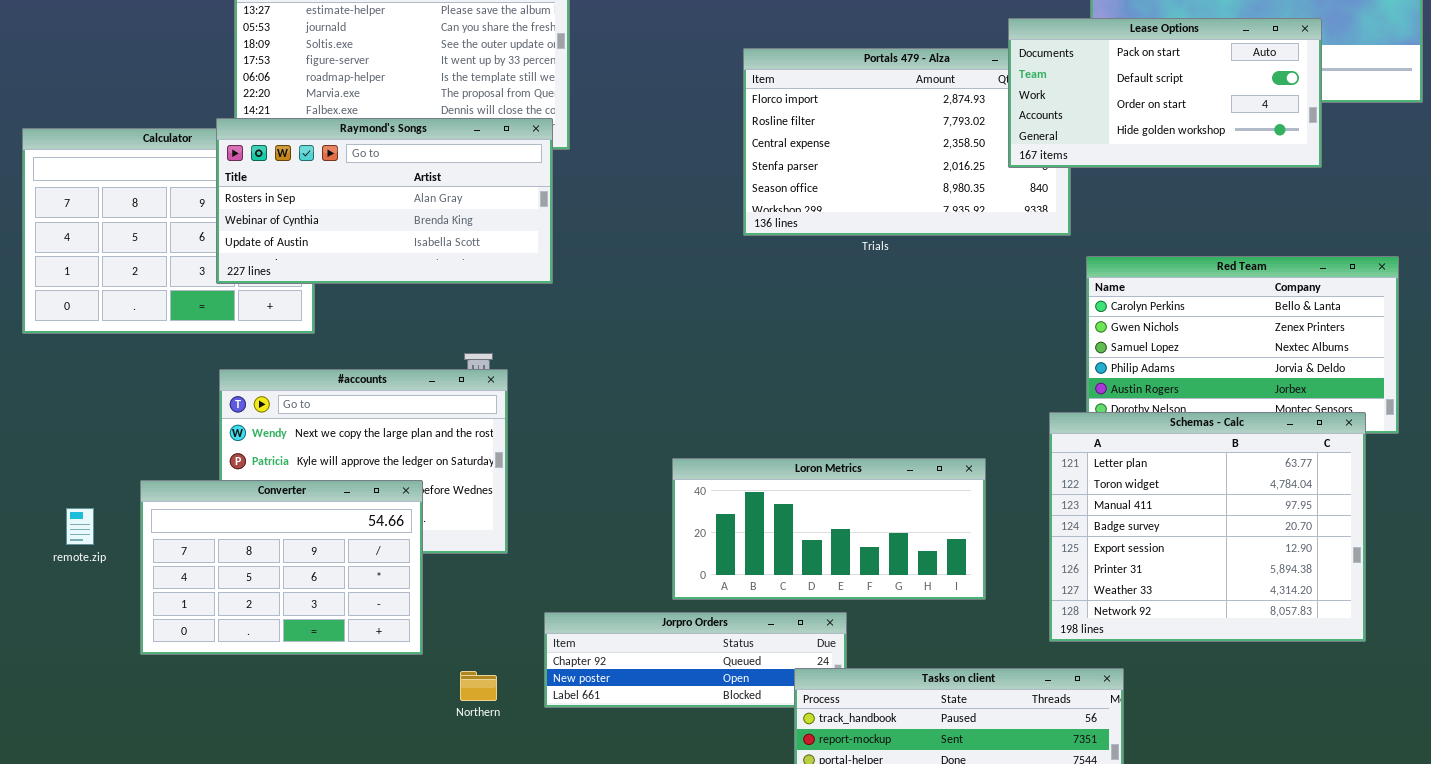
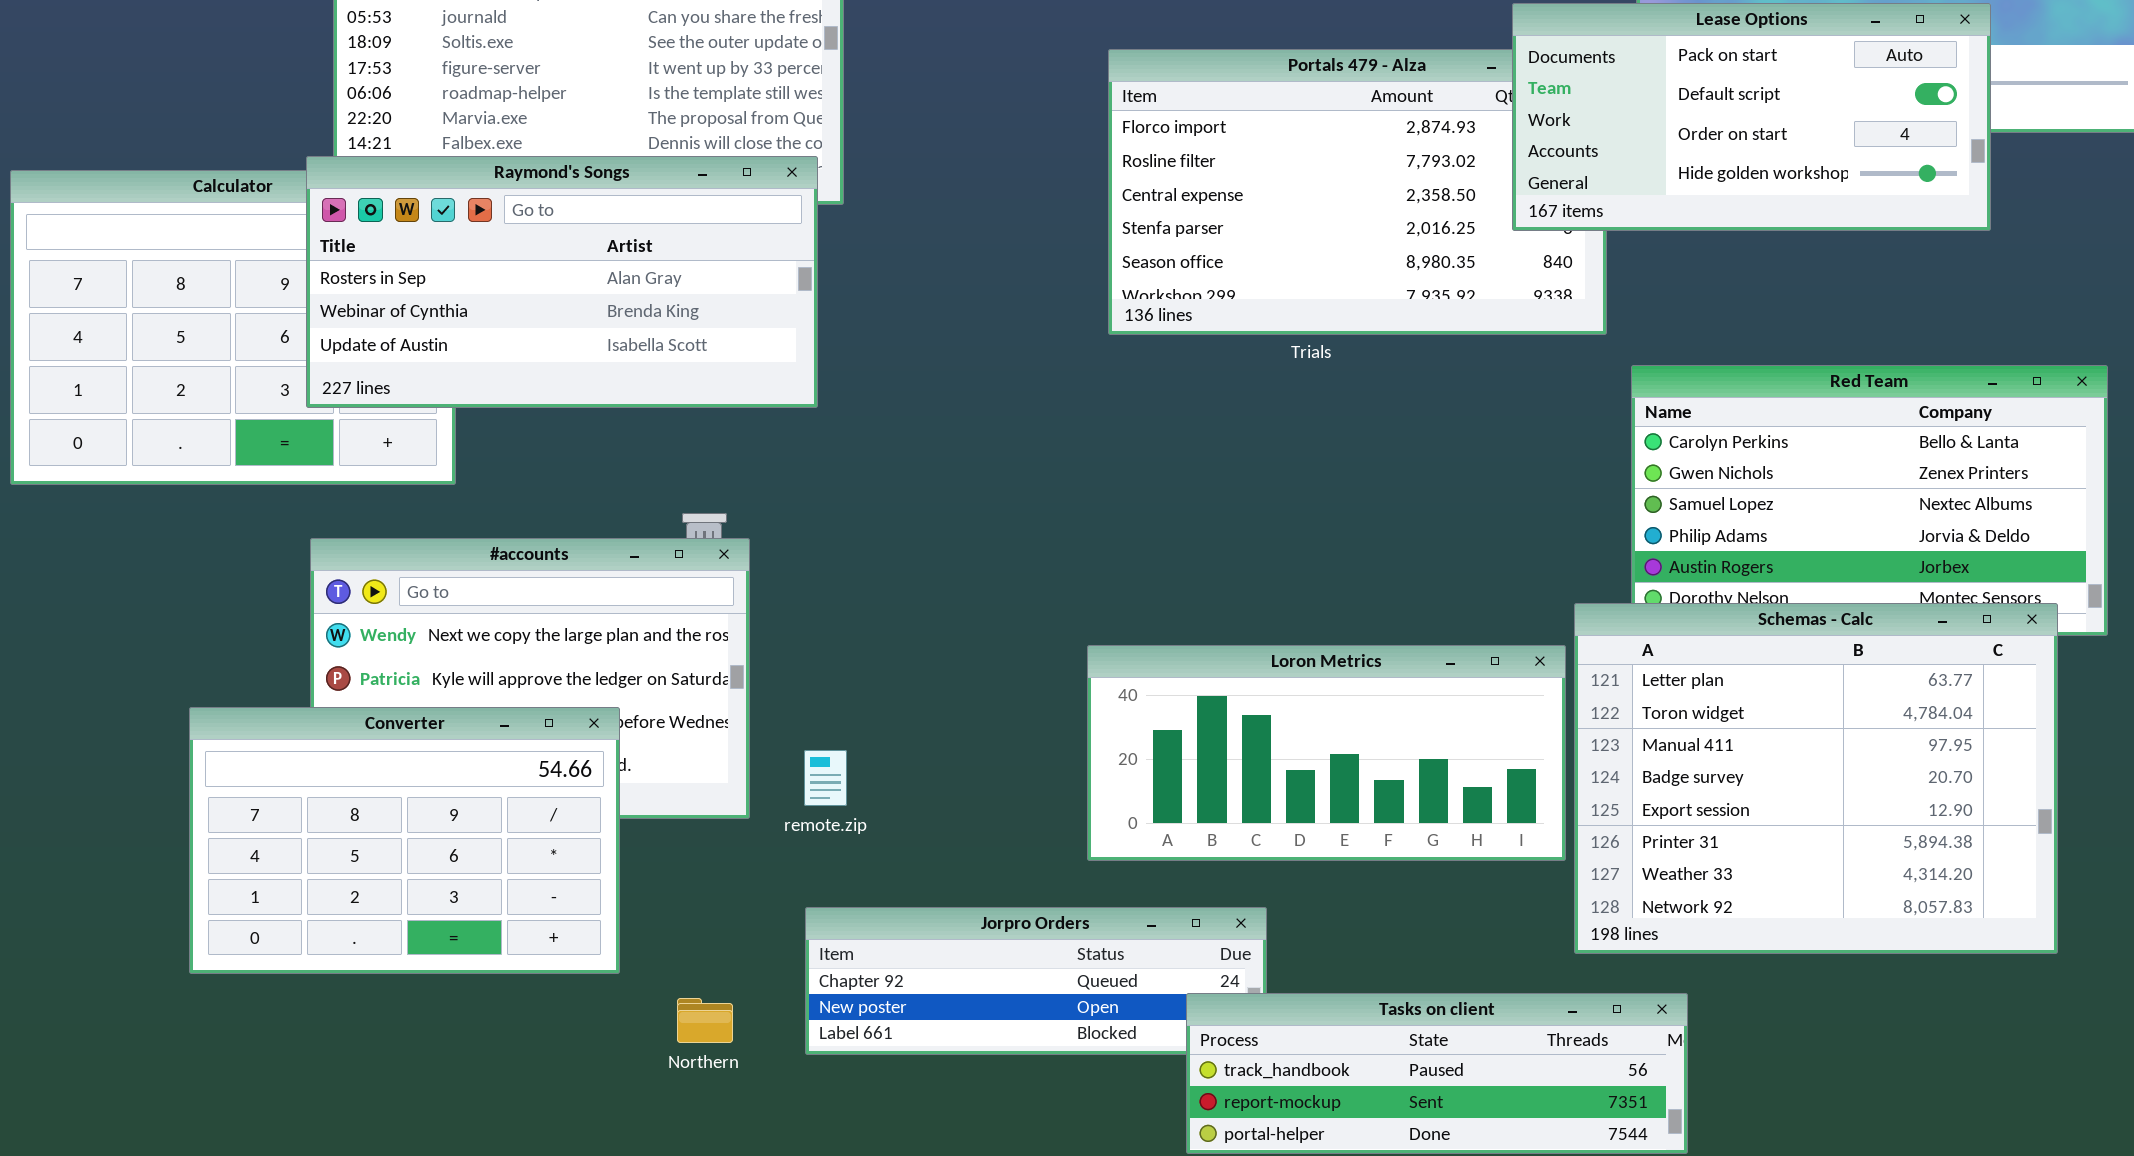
Loron Metrics: [672,458,986,600] -> [1087,645,1566,861], moved
remote.zip: [66,508,94,545] -> [804,750,847,806], moved

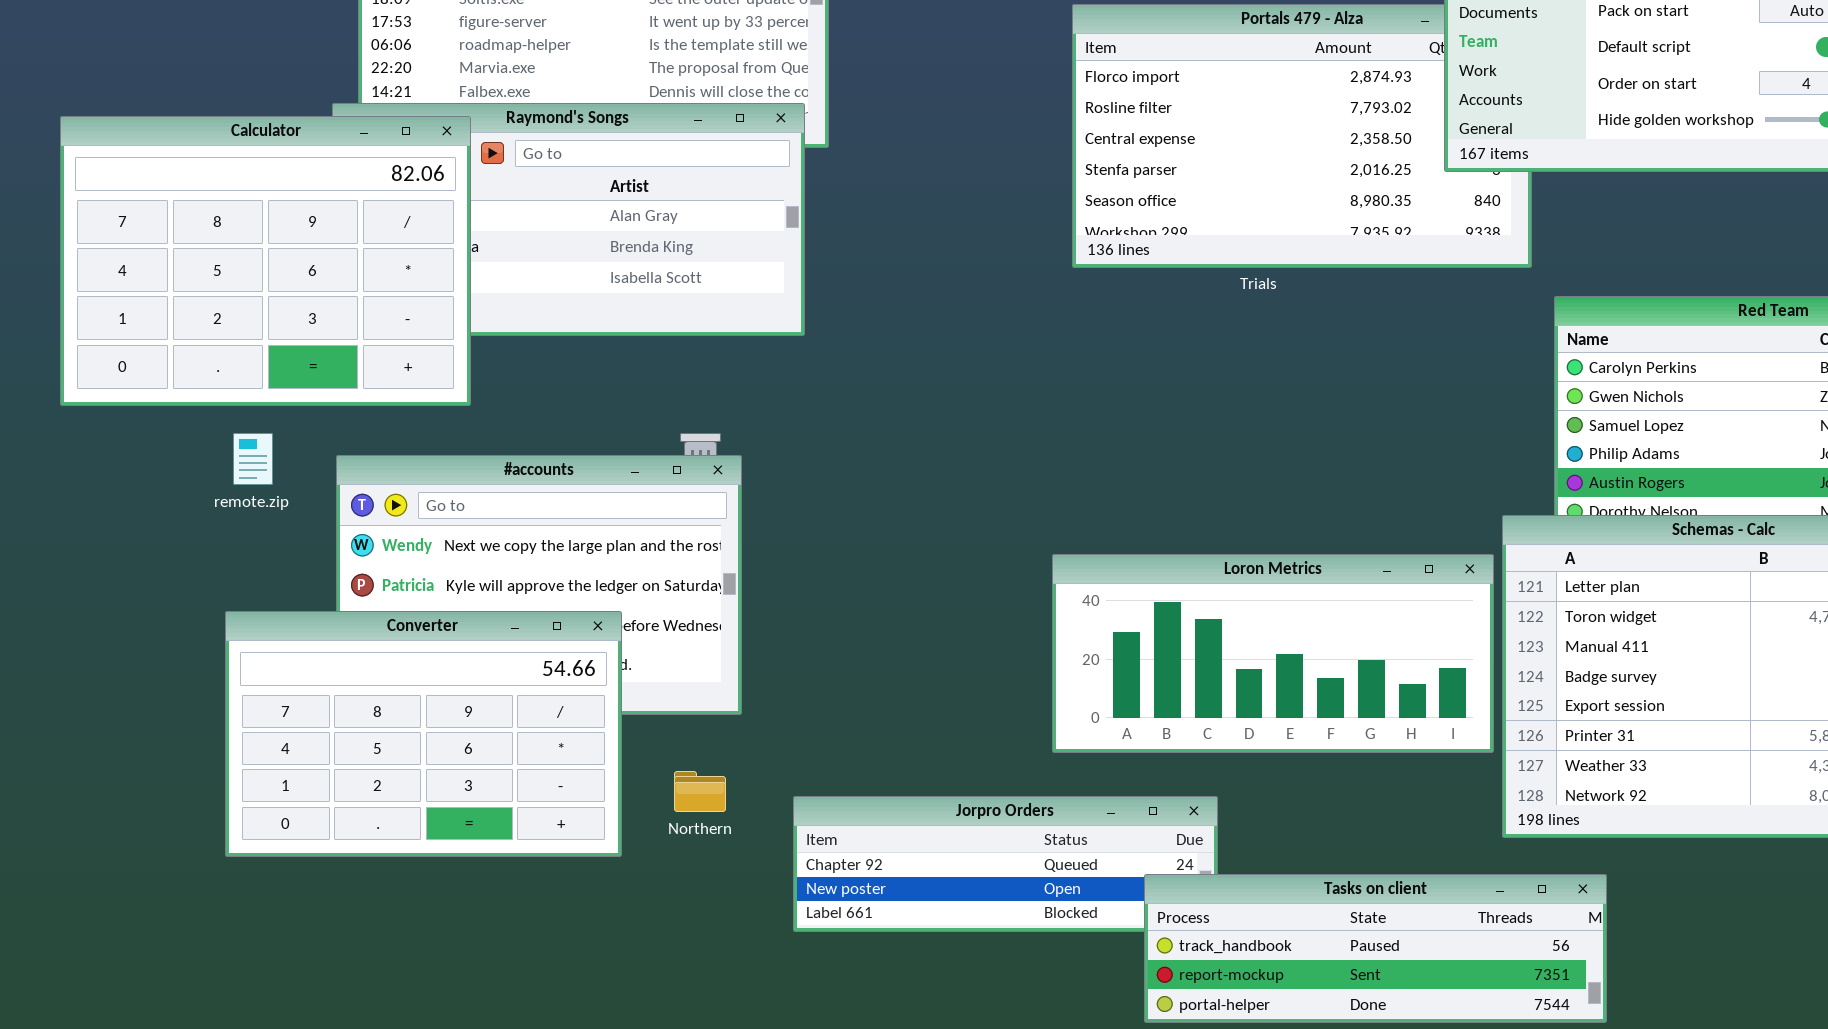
Calculator: [10,170,456,485] -> [60,116,471,406], raised
remote.zip: [804,750,847,806] -> [233,433,273,485], moved
Northern: [677,998,733,1043] -> [674,771,726,812], moved

